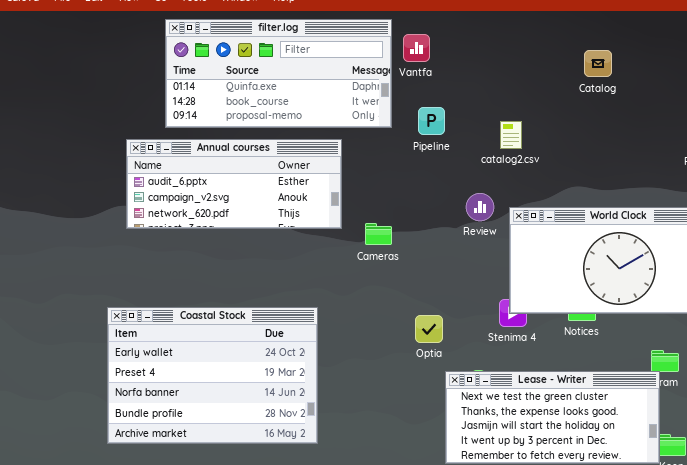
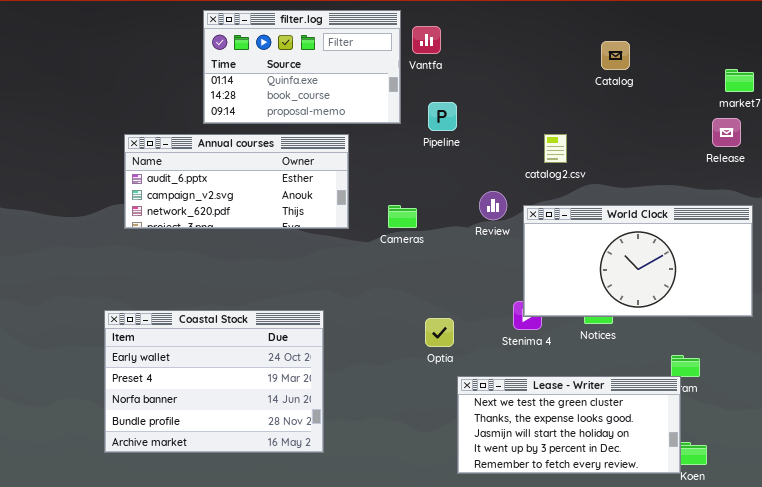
filter.log: [165,19,392,128] -> [203,10,401,124], resized
catalog2.csv: [500,121,522,149] -> [544,134,567,163], moved
Cameras: [365,223,392,245] -> [388,205,417,228], moved

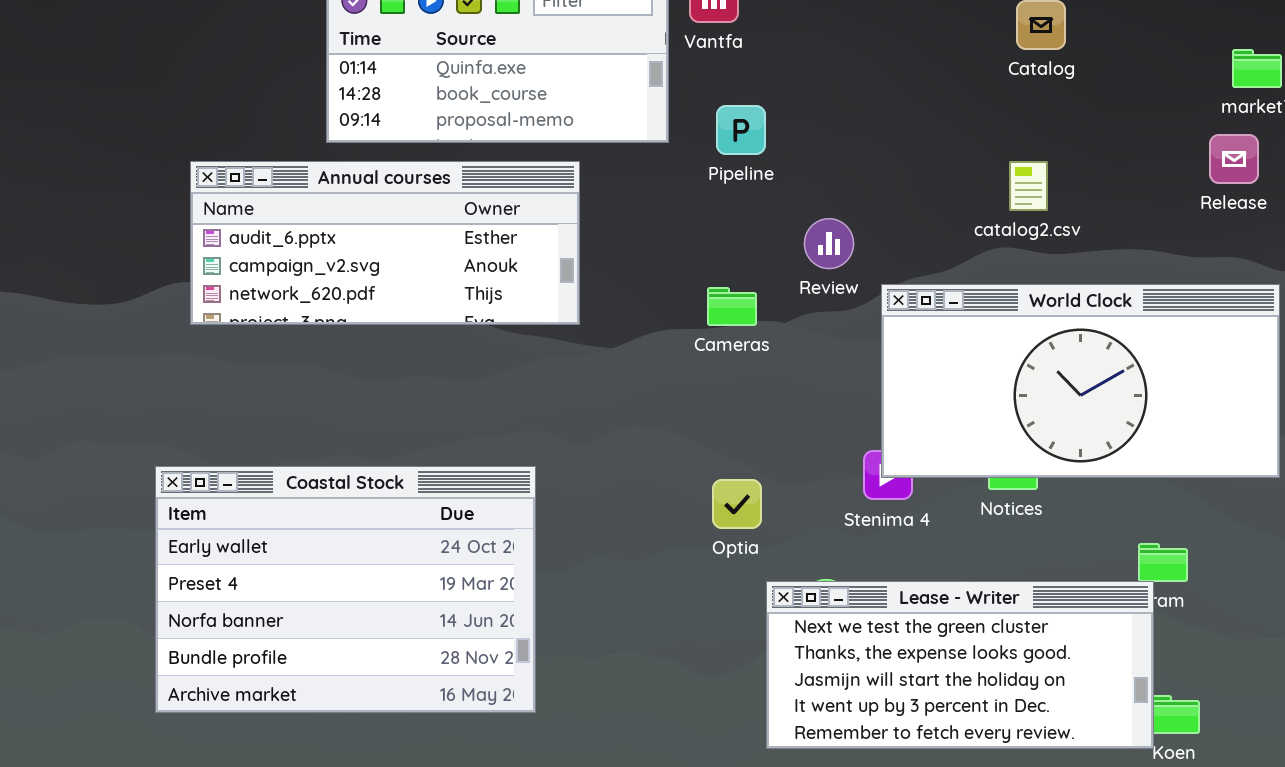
catalog2.csv: [544,134,567,163] -> [1009,161,1048,211], moved
Review: [479,191,507,220] -> [804,218,854,269], moved
Cameras: [388,205,417,228] -> [707,287,757,326], moved

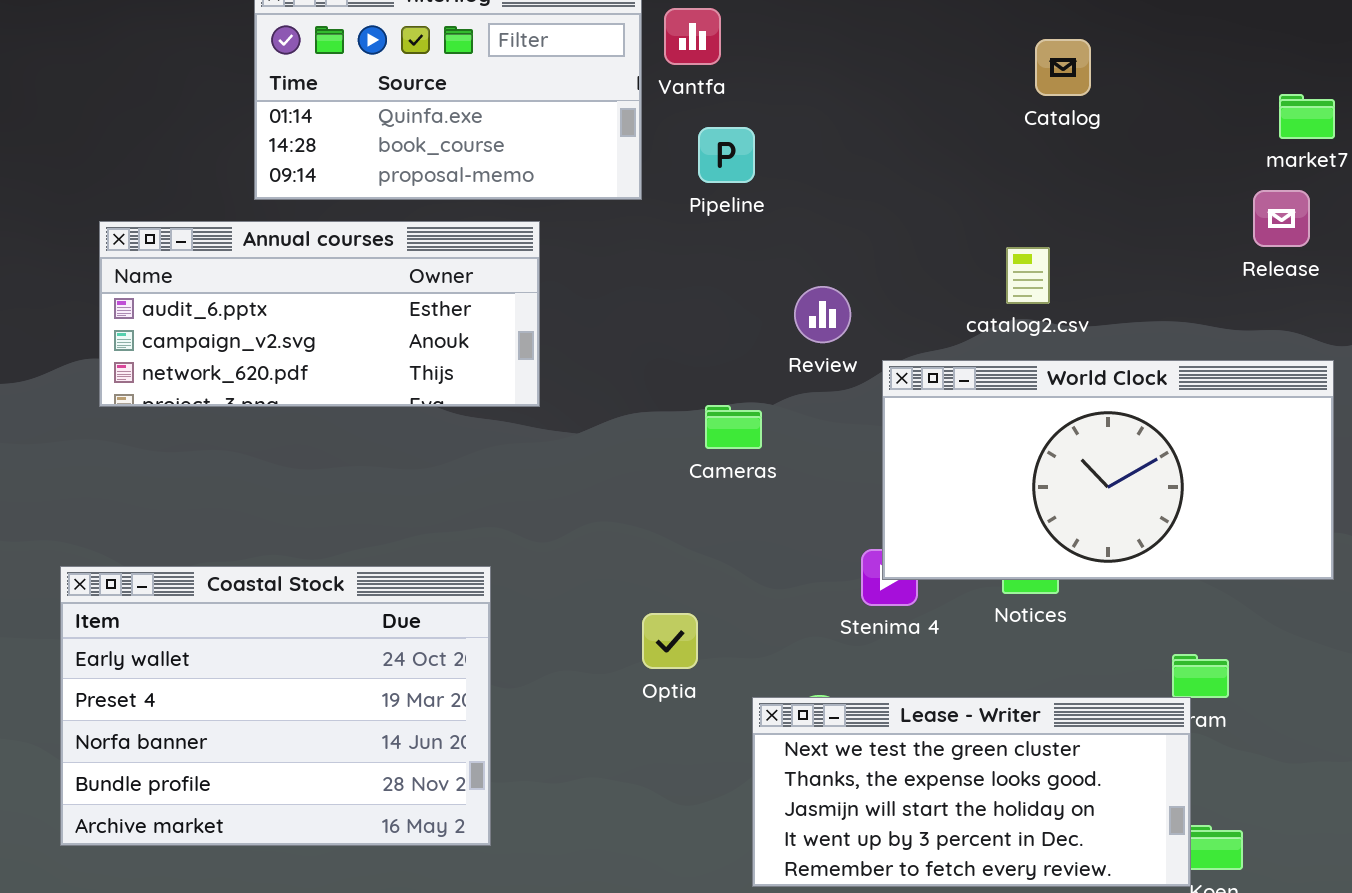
Pipeline: [716,105,766,155] -> [698,127,755,183], moved
catalog2.csv: [1009,161,1048,211] -> [1006,247,1050,304], moved
Cameras: [707,287,757,326] -> [705,405,762,449], moved
Optia: [712,479,762,529] -> [642,613,698,669], moved

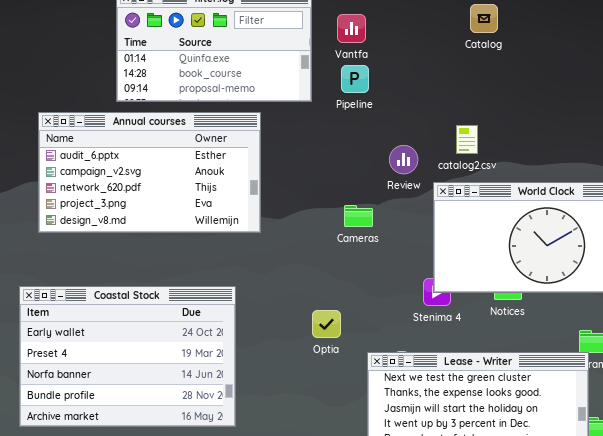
Vantfa: [664,8,721,65] -> [337,14,366,43], moved
Catalog: [1035,39,1091,96] -> [470,4,498,33], moved
Annual courses: [99,221,540,407] -> [38,112,261,233], resized
catalog2.csv: [1006,247,1050,304] -> [456,125,478,154], moved

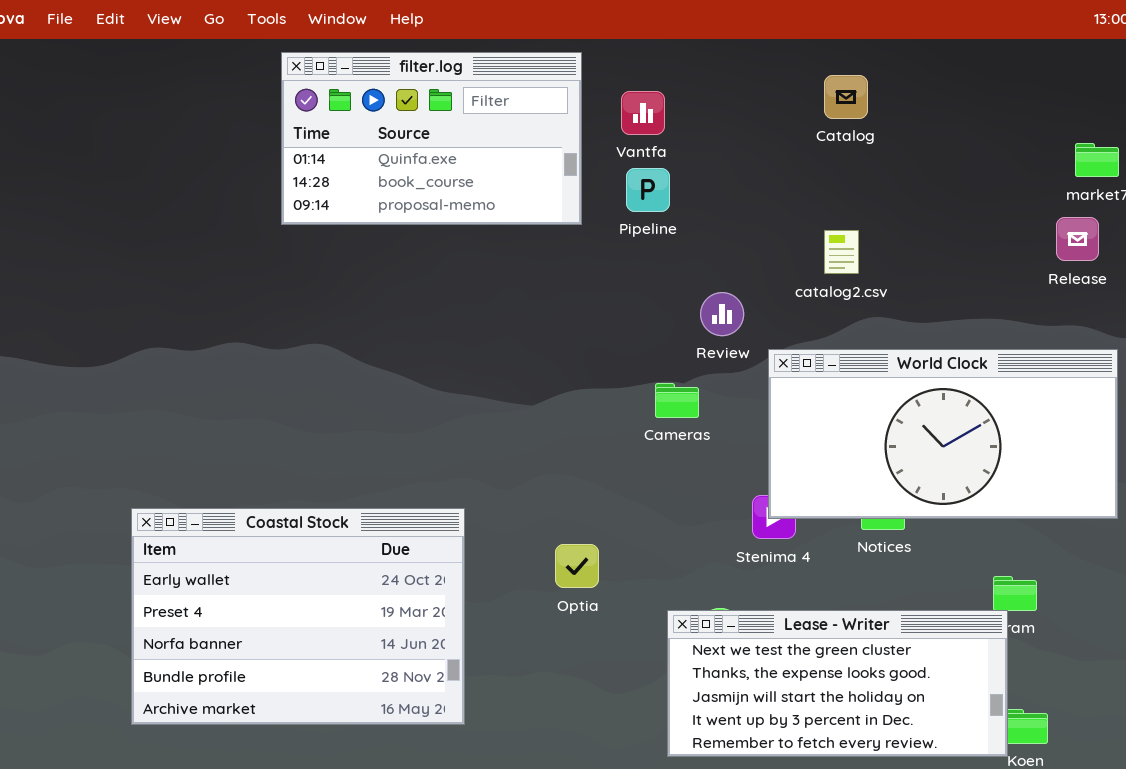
Annual courses: [38,112,261,233] -> none, closed
catalog2.csv: [456,125,478,154] -> [824,230,859,274], moved
Cameras: [344,205,373,227] -> [655,383,699,418], moved
Optia: [312,310,341,338] -> [555,544,599,588], moved

